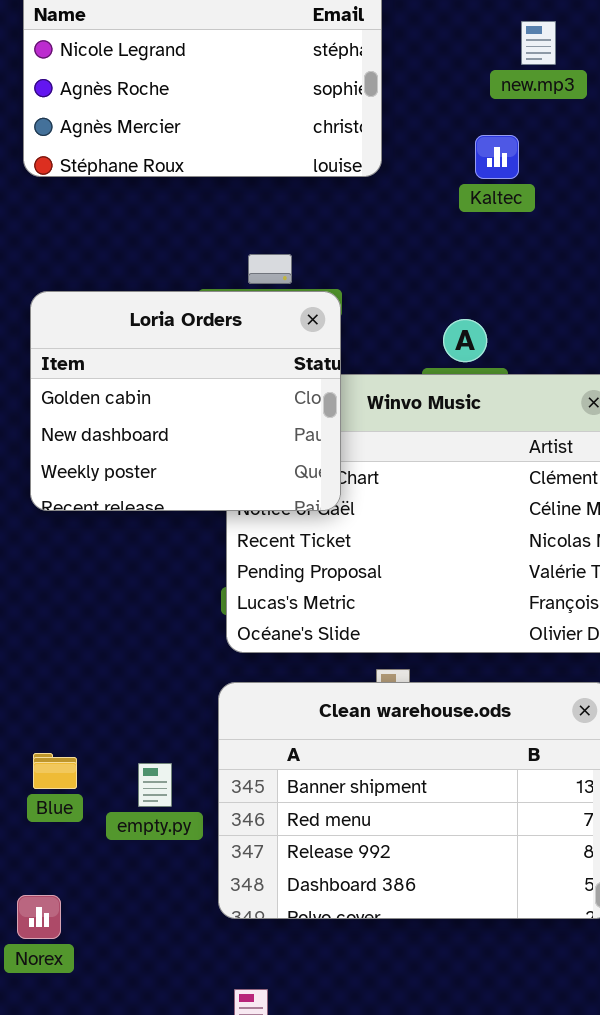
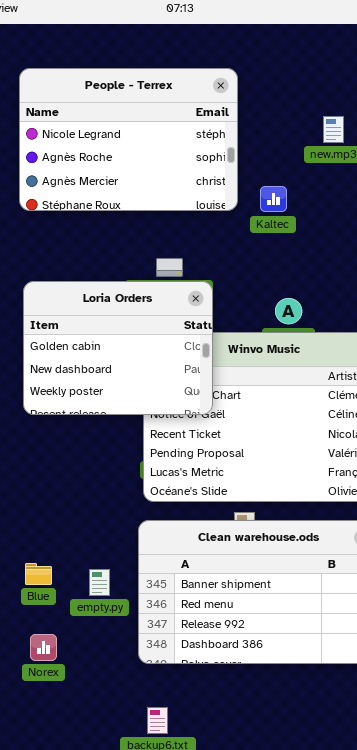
Kaltec: [475,135,519,179] -> [260,186,287,212], moved
Norex: [17,895,61,939] -> [30,634,57,661], moved

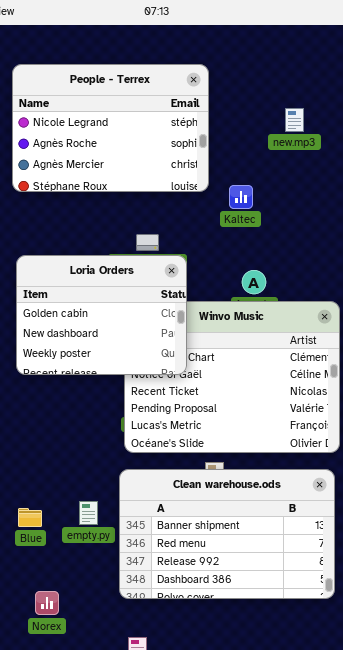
Kaltec: [260,186,287,212] -> [229,185,253,209], moved
empty.py: [89,569,110,596] -> [79,501,98,525], moved
Norex: [30,634,57,661] -> [35,591,59,615], moved

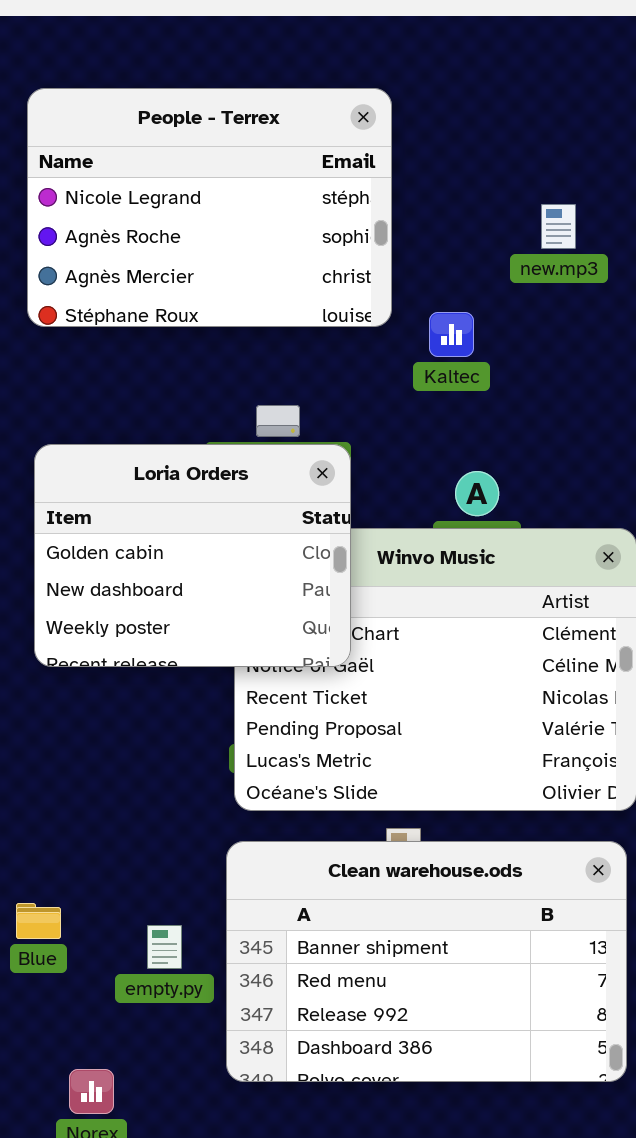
new.mp3: [285,108,304,132] -> [541,204,576,249], moved
empty.py: [79,501,98,525] -> [147,925,182,969], moved
Blue: [18,508,42,527] -> [16,903,61,939], moved

